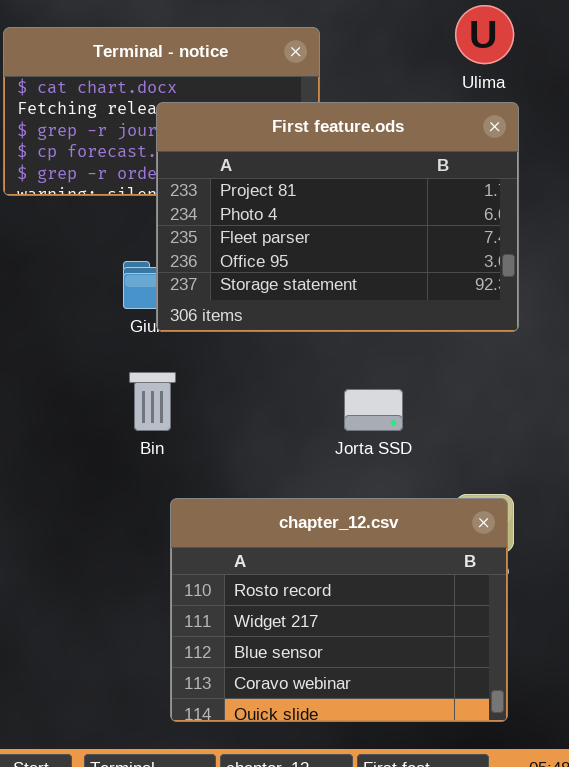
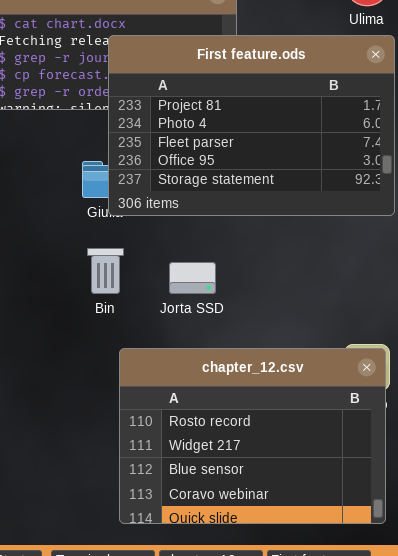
Jorta SSD: [344,389,403,431] -> [169,262,216,294], moved

